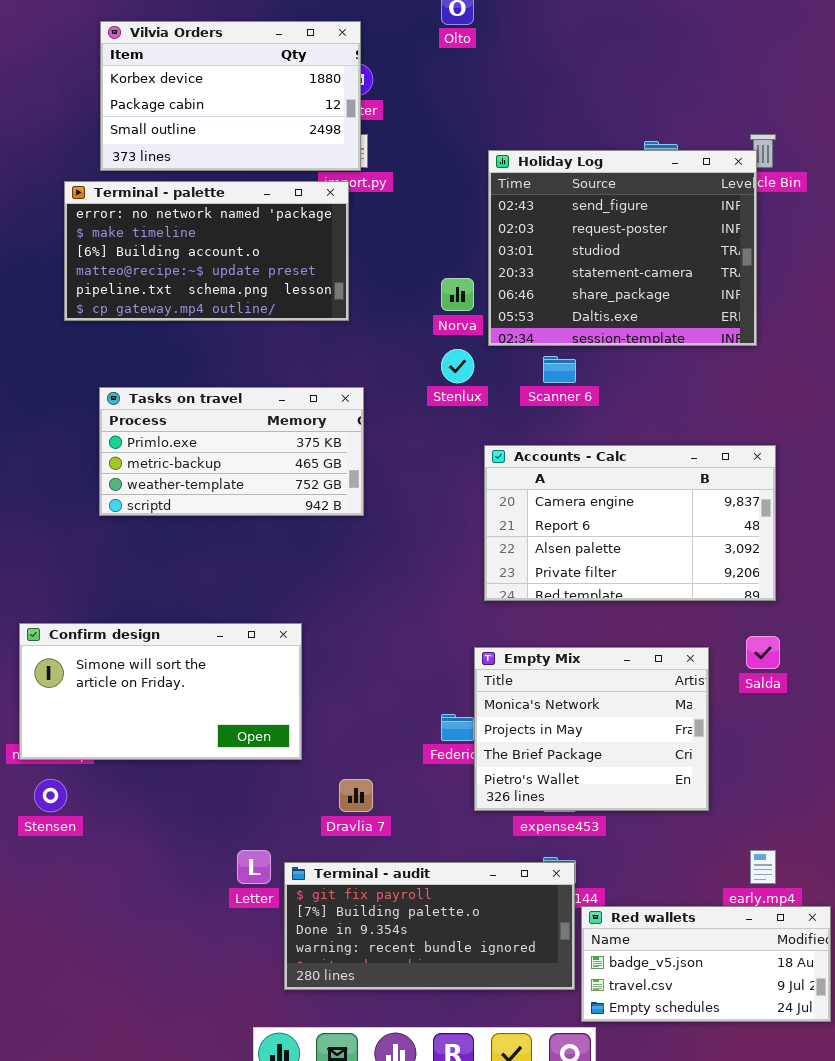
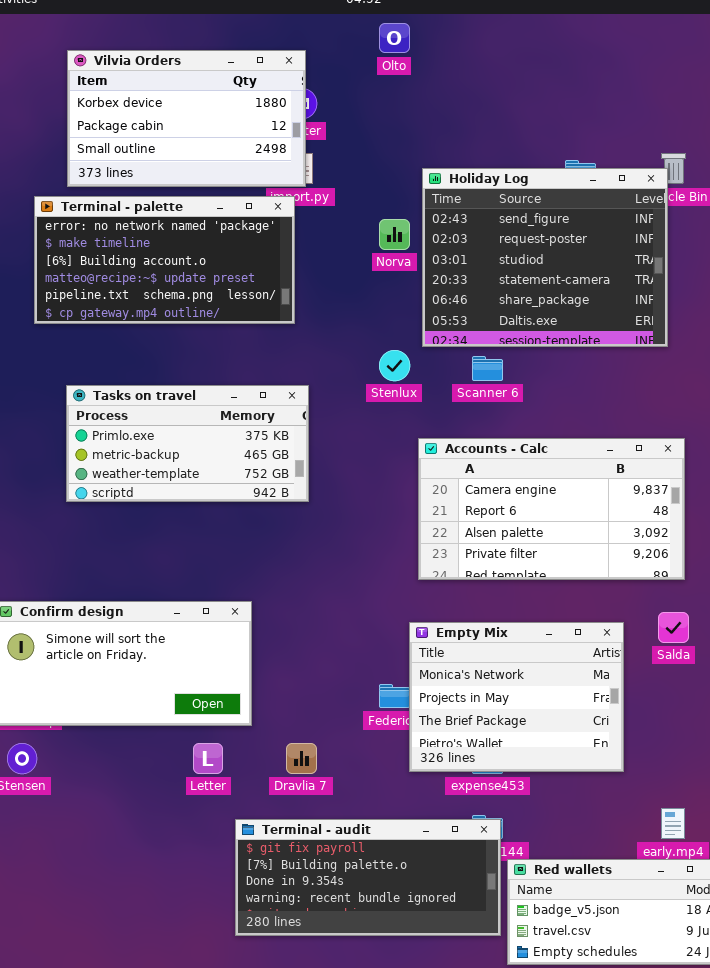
Norva: [441,278,474,311] -> [379,219,410,250], moved
Letter: [237,850,271,884] -> [193,743,223,774], moved

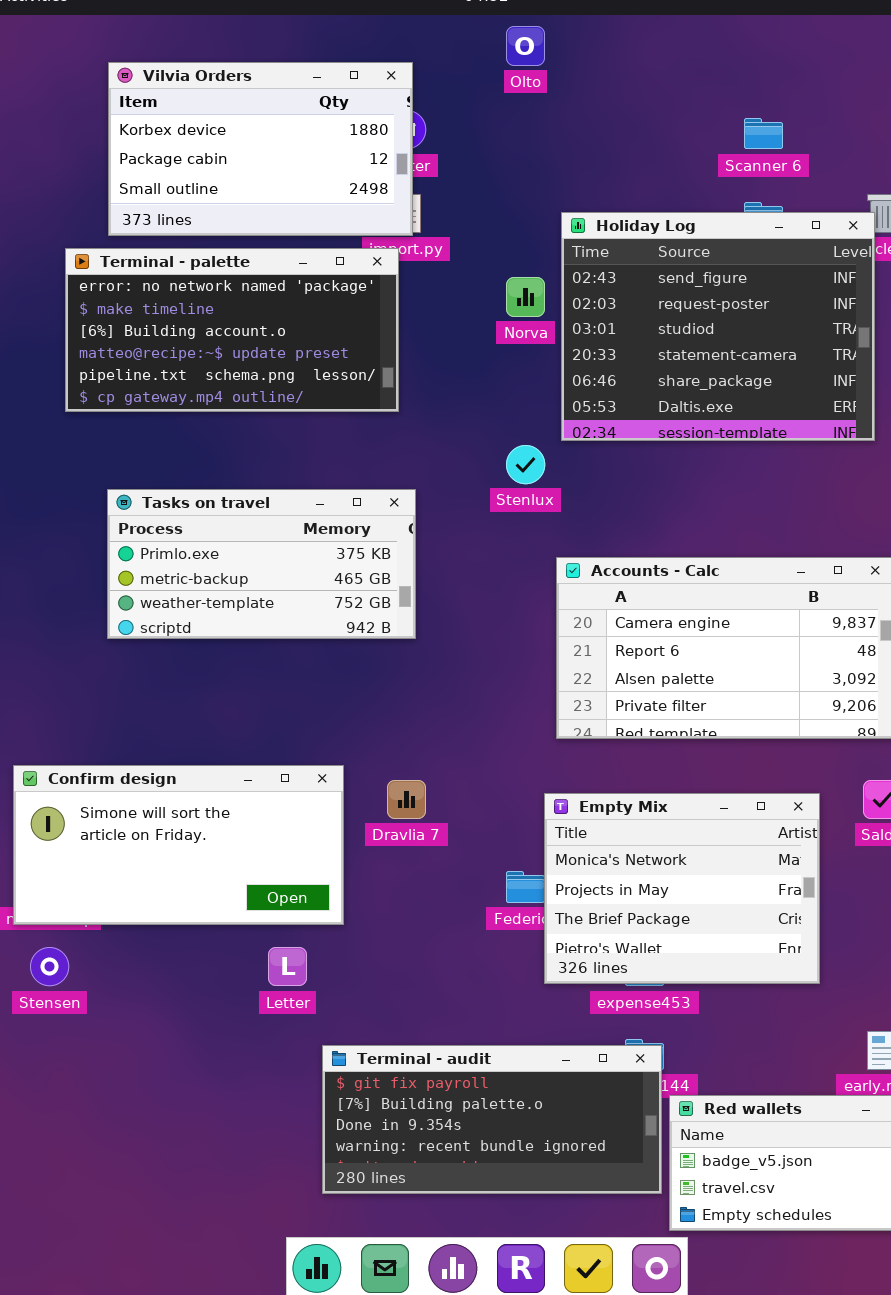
Scanner 6: [472,356,503,381] -> [744,118,783,149], moved
Dravlia 7: [286,743,317,774] -> [387,780,426,819], moved

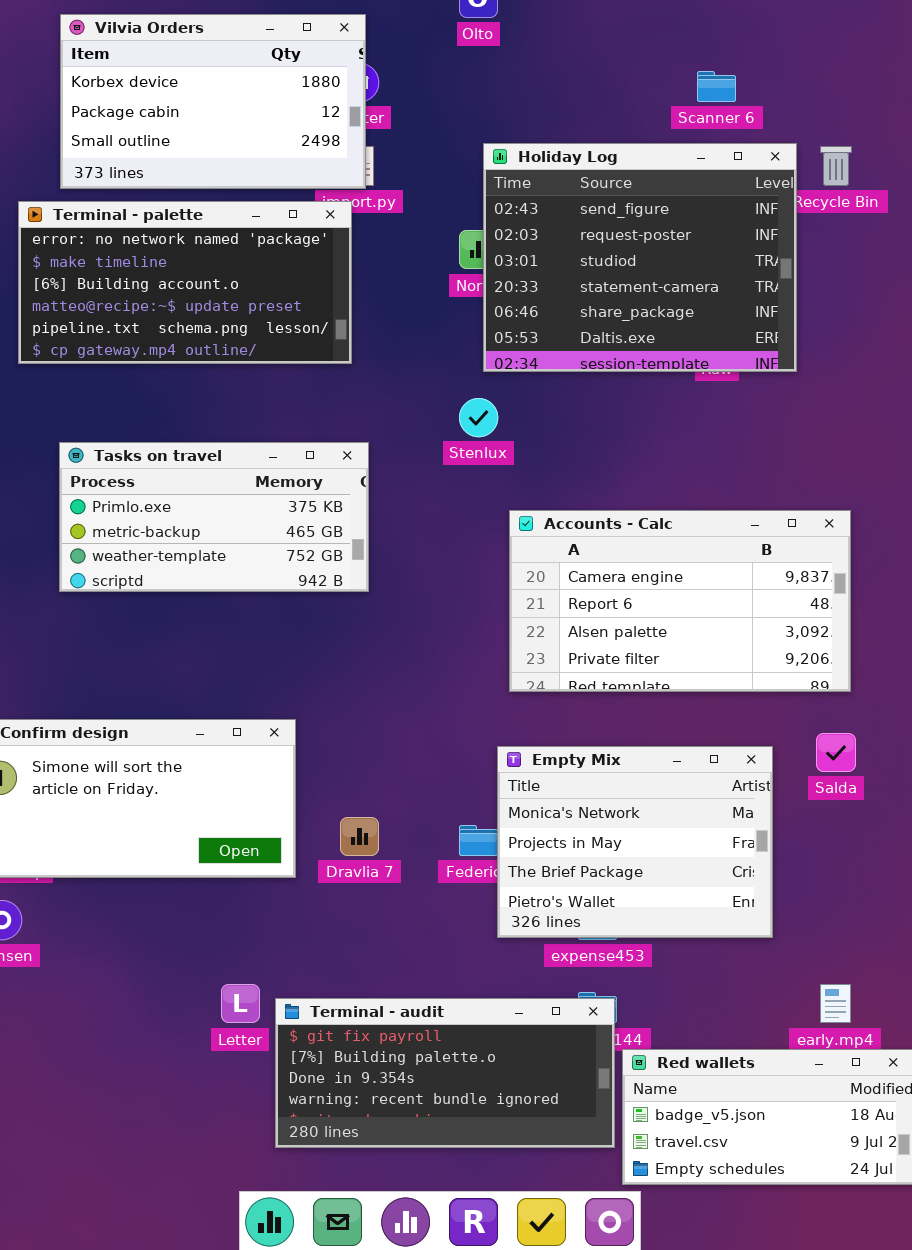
Holiday Log: [561,212,875,441] -> [483,143,797,372], moved
Dravlia 7: [387,780,426,819] -> [340,817,379,856], moved
Letter: [268,947,307,986] -> [221,984,260,1023], moved

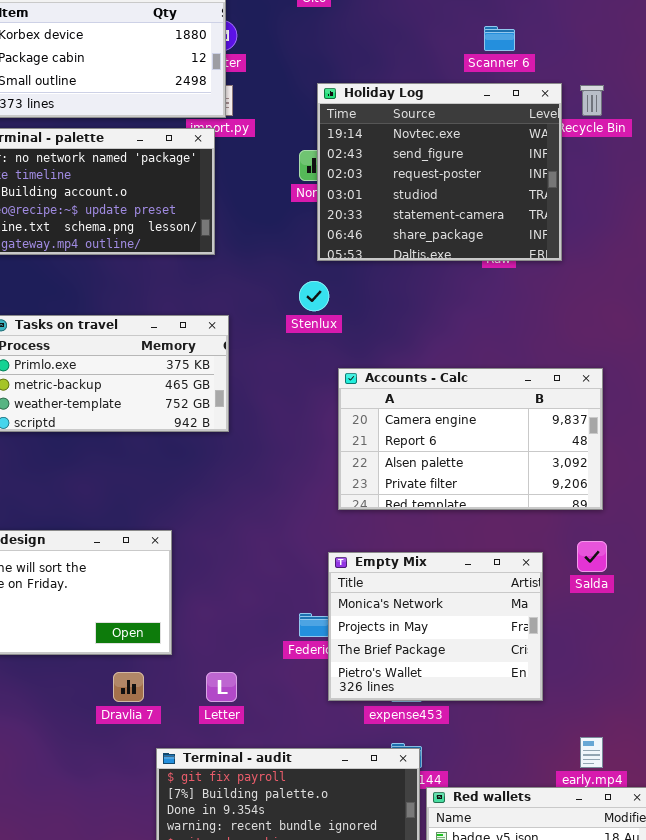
Holiday Log: [483,143,797,372] -> [317,83,562,261], scrolled up 1 row
Dravlia 7: [340,817,379,856] -> [113,672,144,702], moved
Letter: [221,984,260,1023] -> [206,672,237,702], moved

